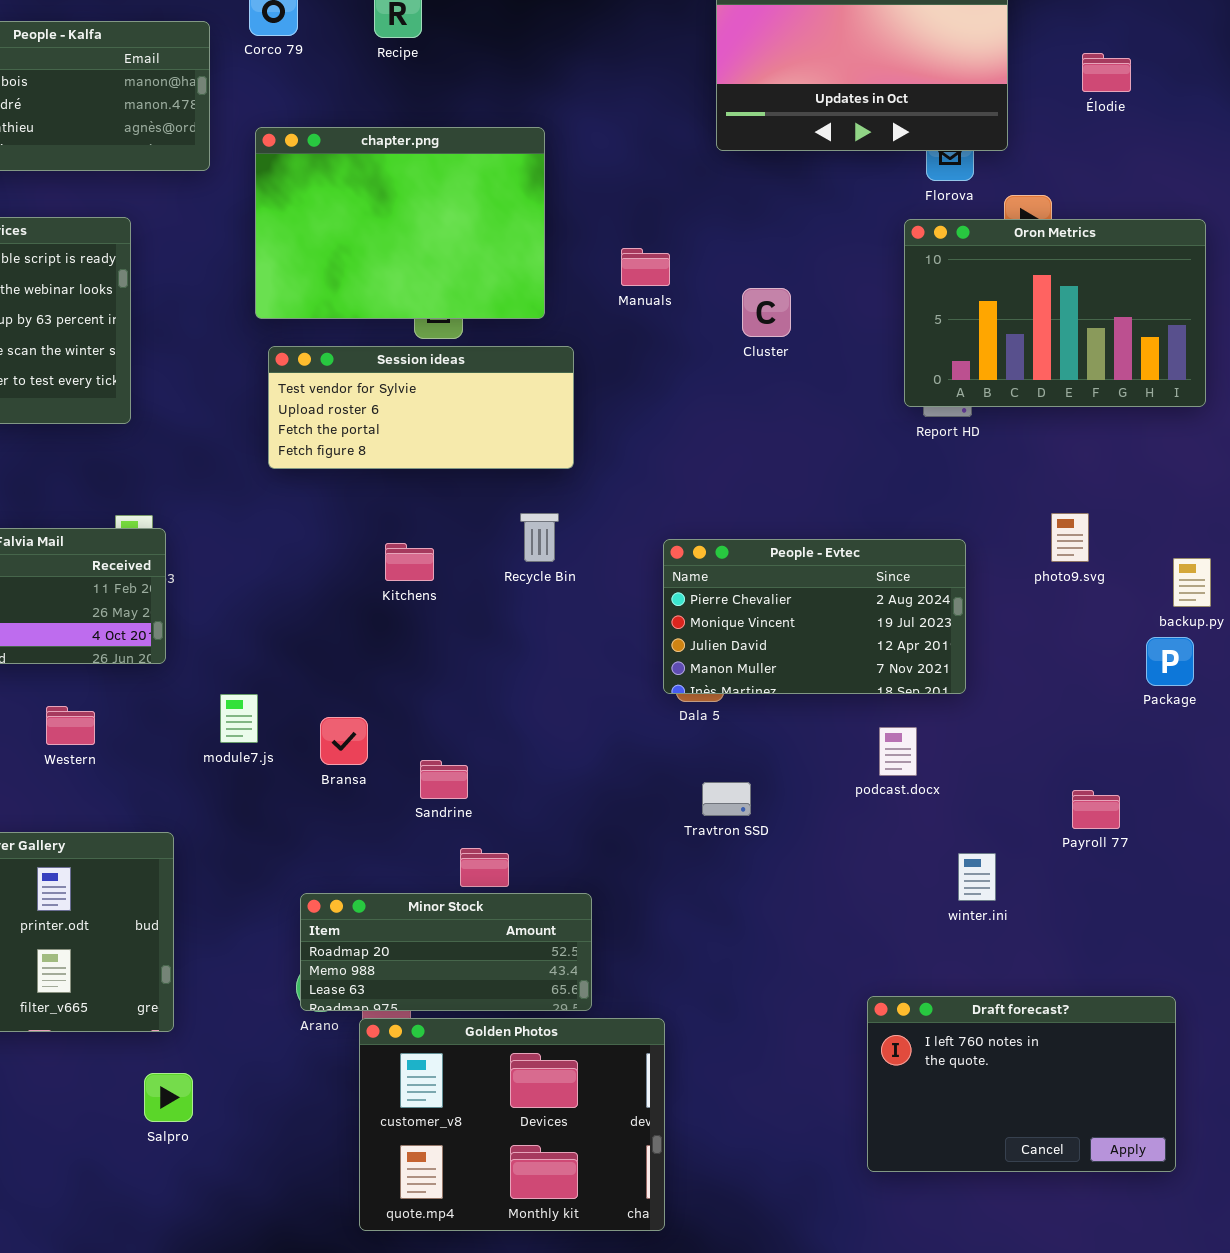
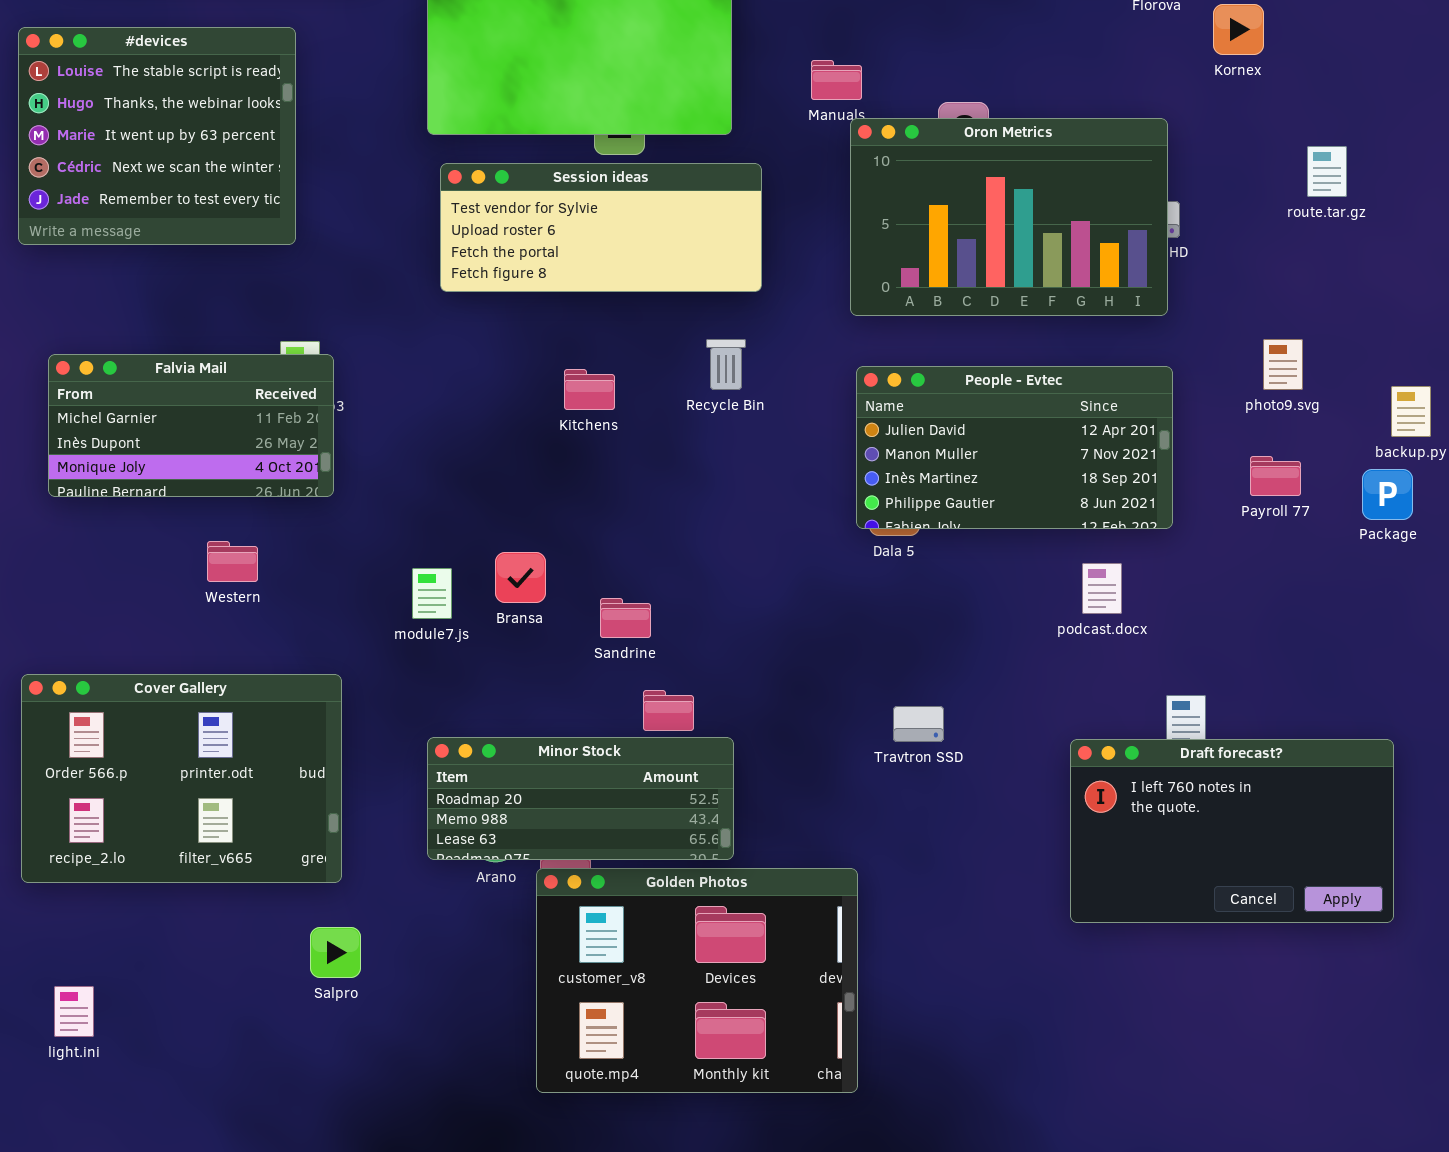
Oron Metrics: [904,219,1206,407] -> [850,118,1168,316], moved
People - Evtec: [663,539,966,694] -> [856,366,1173,529], scrolled down 2 rows
module7.js: [220,694,258,743] -> [412,568,452,619], moved
Travtron SSD: [702,782,751,816] -> [893,706,944,742], moved
Payroll 77: [1072,790,1120,829] -> [1250,456,1301,496], moved
Minor Stock: [300,893,592,1011] -> [427,737,734,860], moved
Draft forecast?: [867,996,1176,1172] -> [1070,739,1394,923], moved

